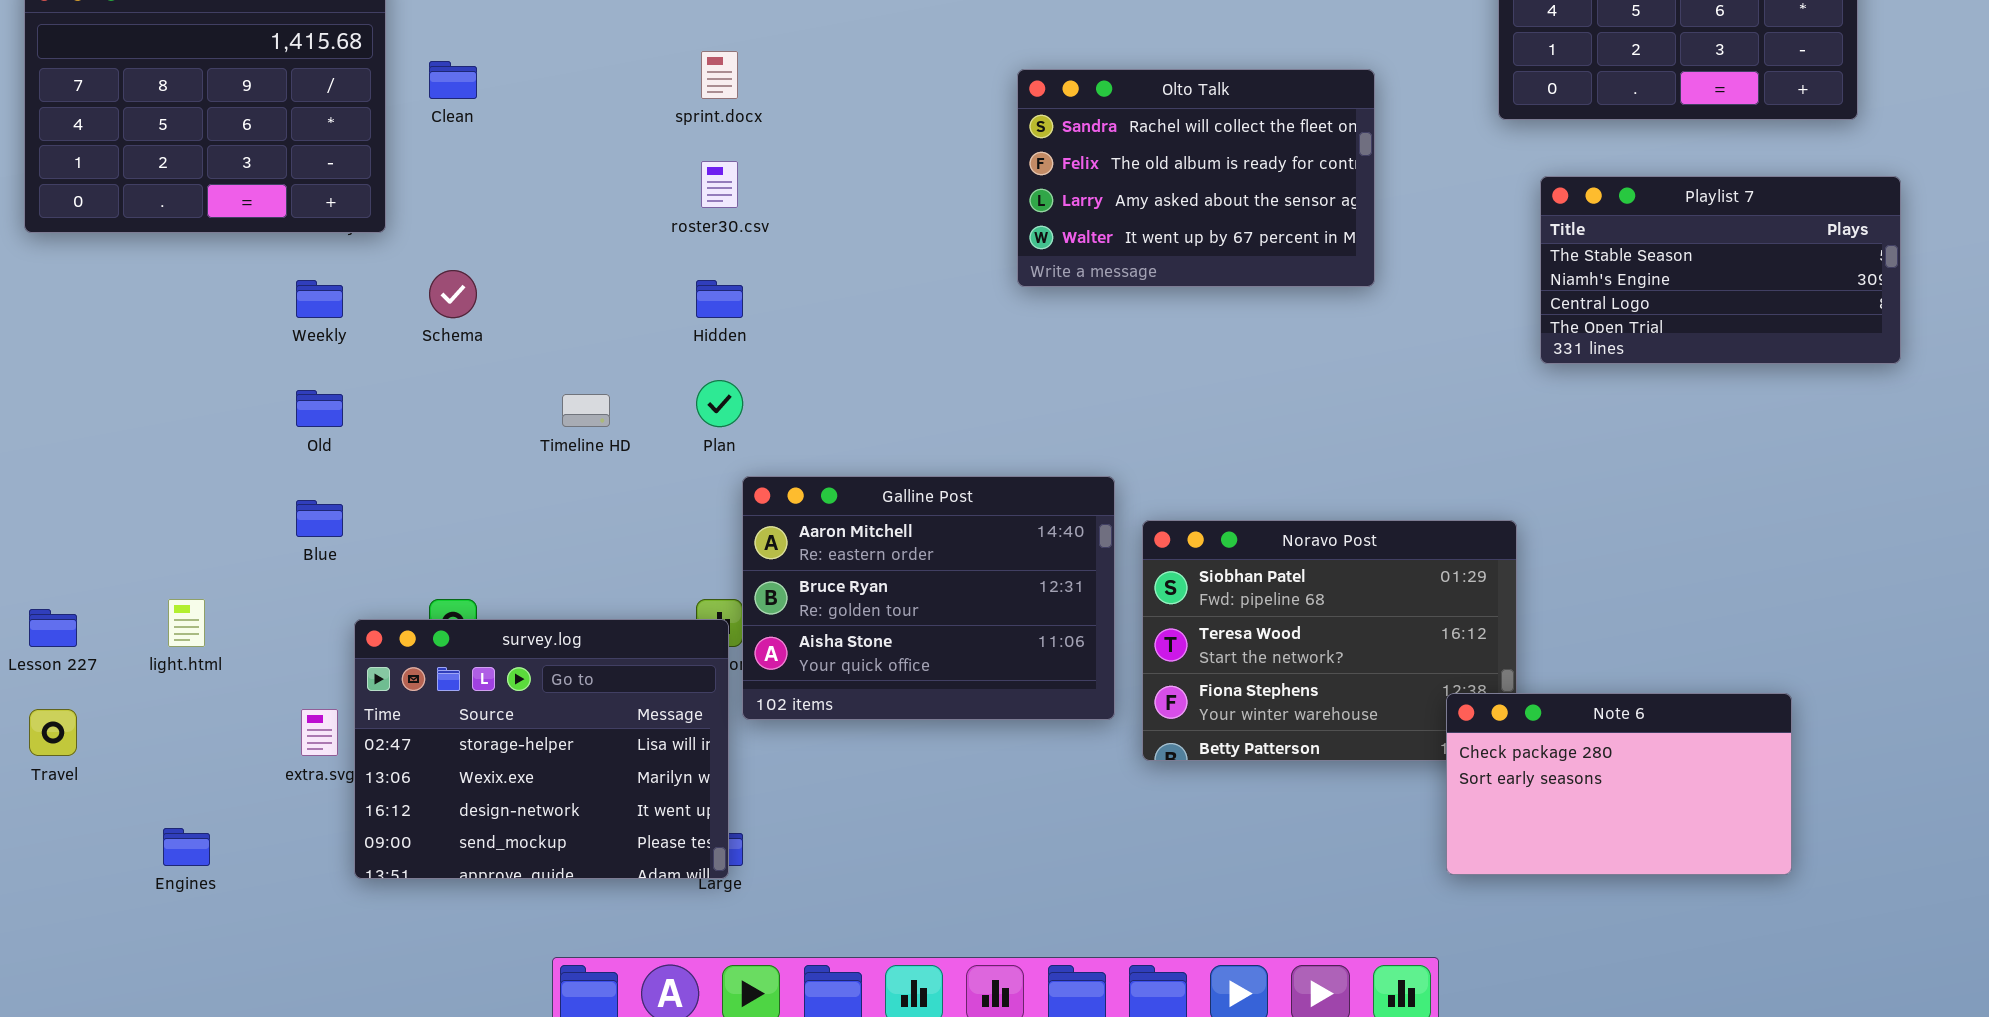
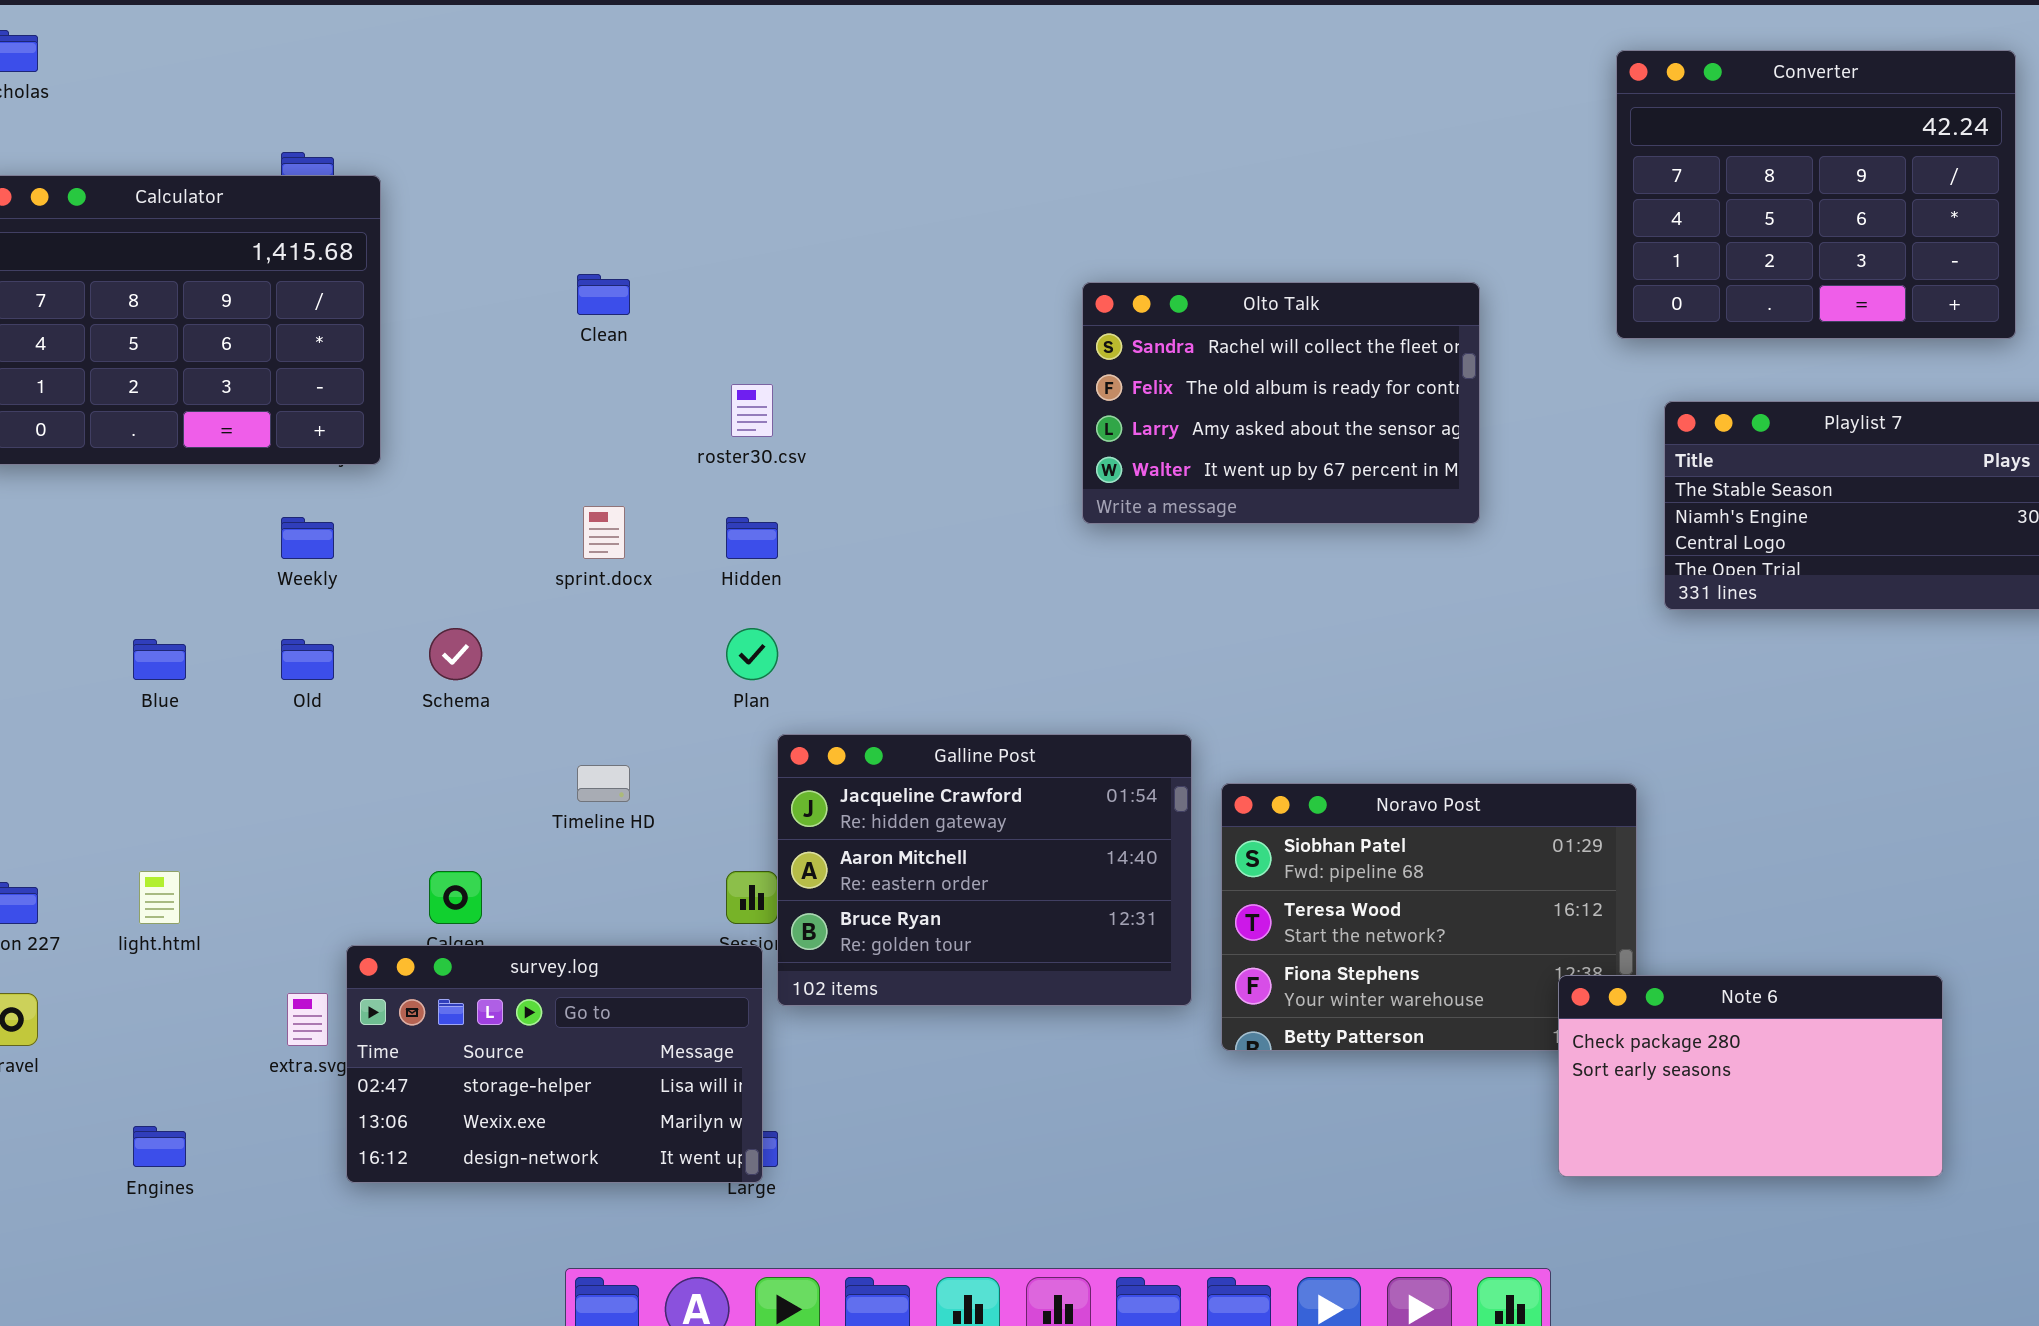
sprint.docx: [701,51,738,99] -> [583,506,625,559], moved
Clean: [429,61,477,99] -> [577,274,630,315], moved
Schema: [429,270,477,318] -> [429,628,482,680], moved
Timeline HD: [562,394,610,427] -> [577,765,630,802], moved
Galline Post: [742,476,1115,720] -> [777,734,1192,1006], scrolled up 1 row
Blue: [296,500,343,537] -> [133,639,186,680], moved
survey.log: [354,619,729,879] -> [346,945,763,1183], resized

